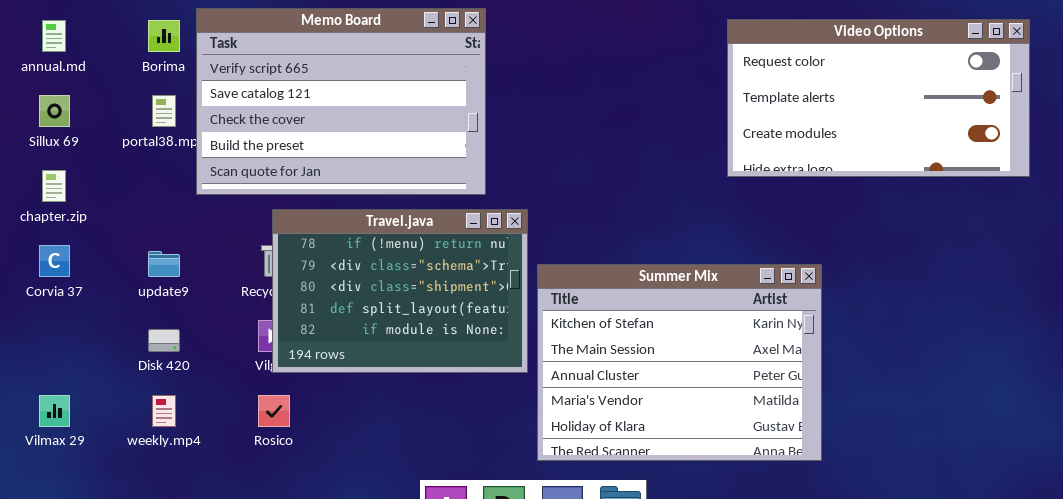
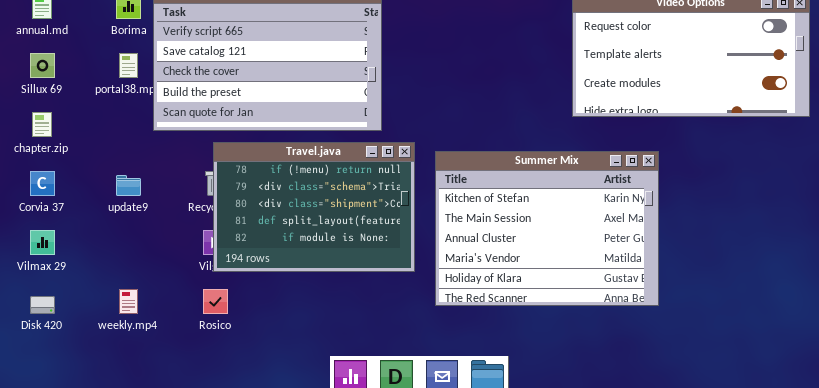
Summer Mix: [537,264,822,461] -> [435,151,659,306], moved
Disk 420: [148,329,180,352] -> [30,296,55,314], moved
Vilmax 29: [39,395,70,427] -> [30,230,55,255], moved

